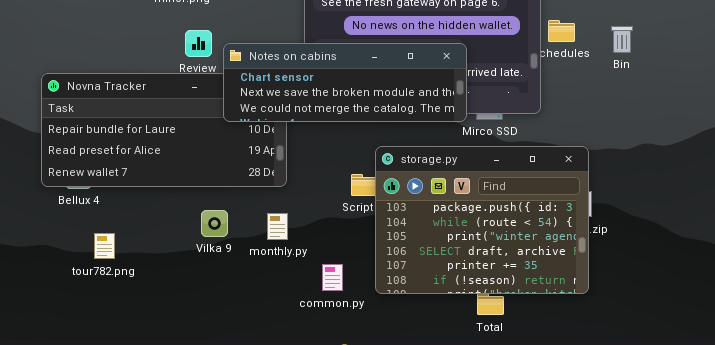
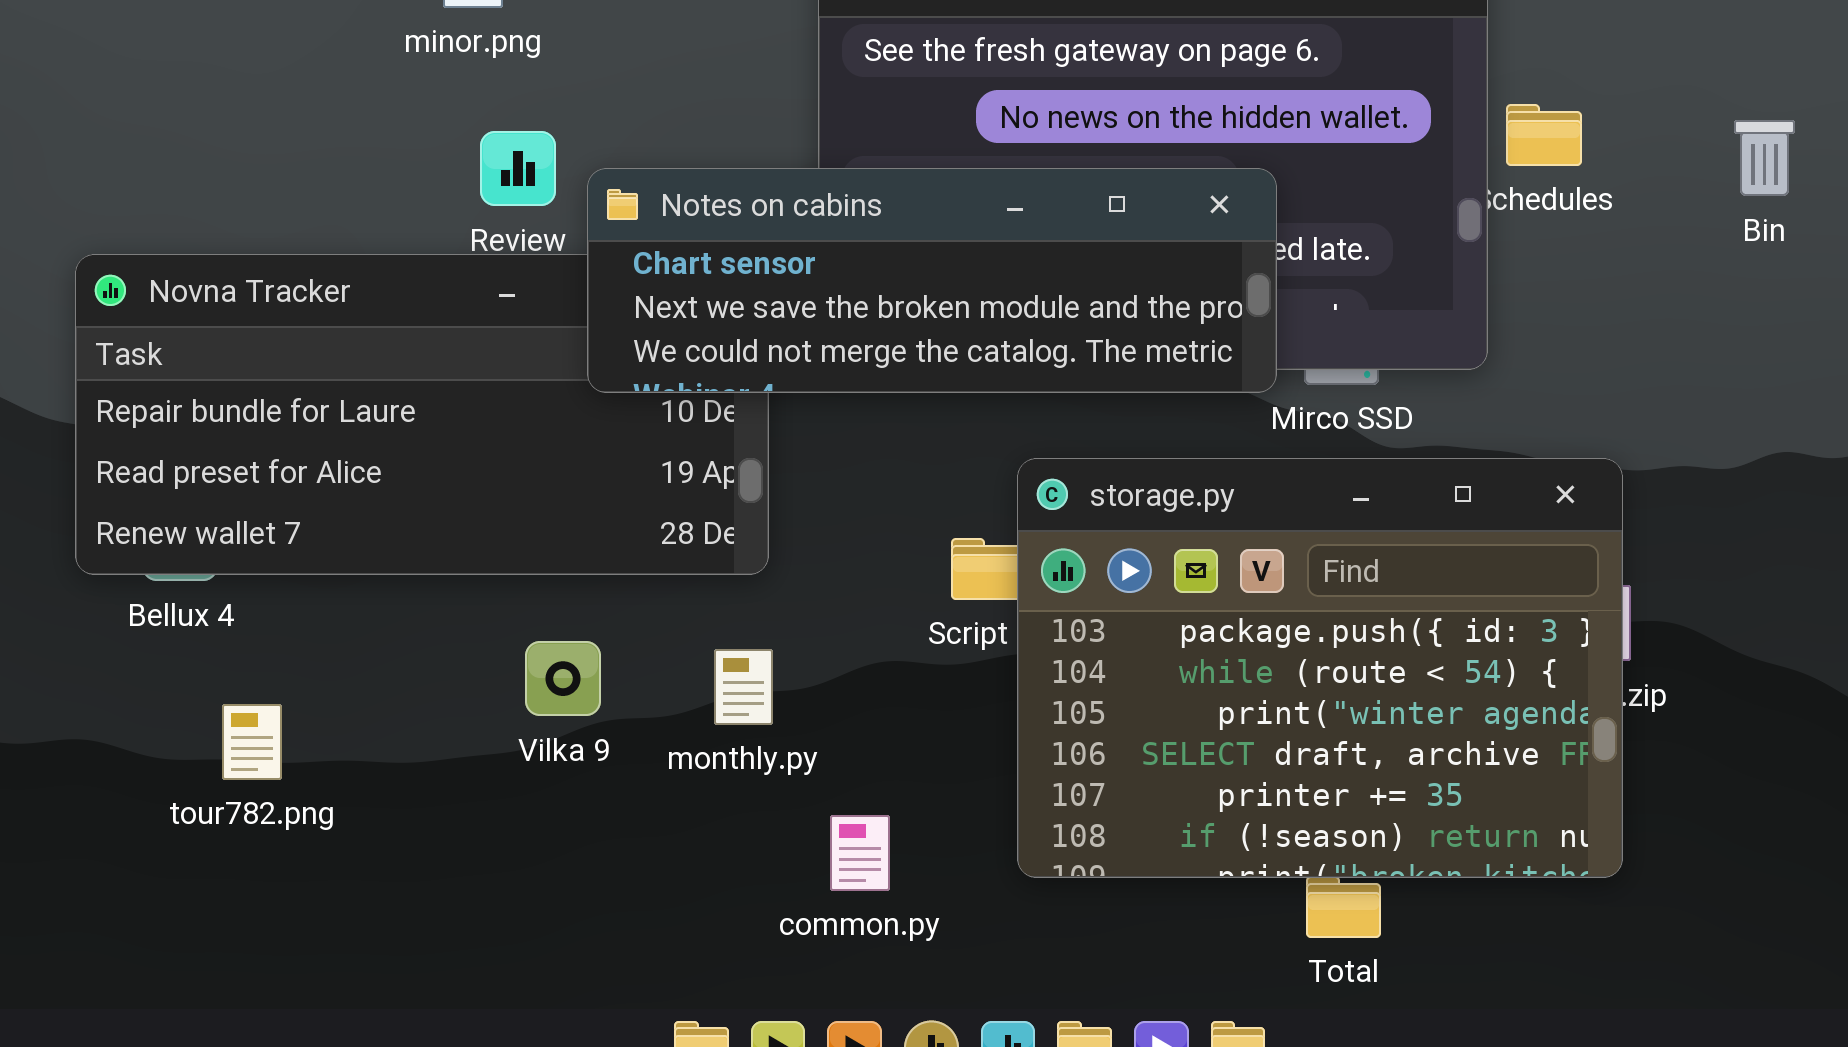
Bin: [611,26,633,53] -> [1734,120,1795,196], moved
common.py: [322,264,343,291] -> [830,815,890,891], moved

